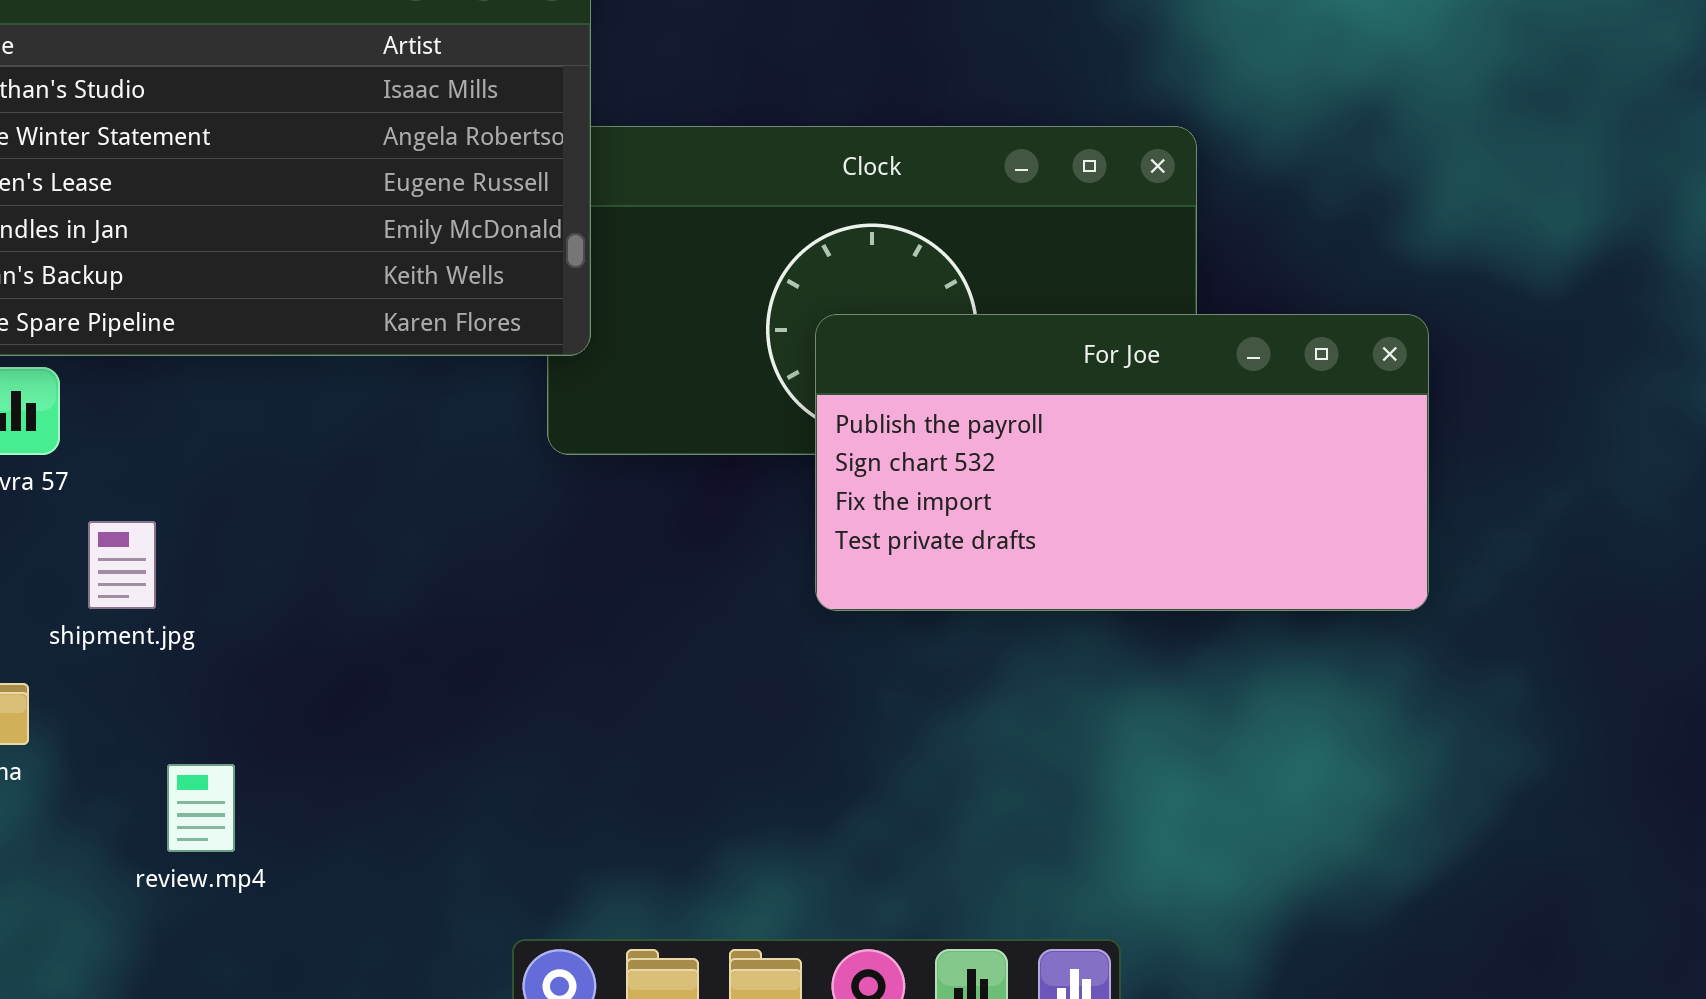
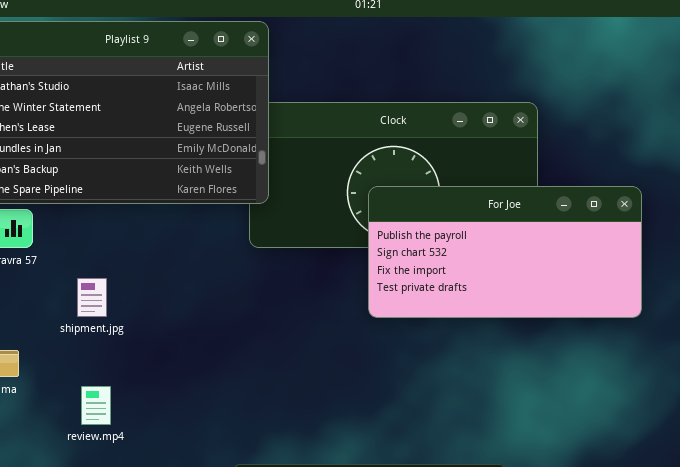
shipment.jpg: [88,521,156,609] -> [77,278,107,317], moved

